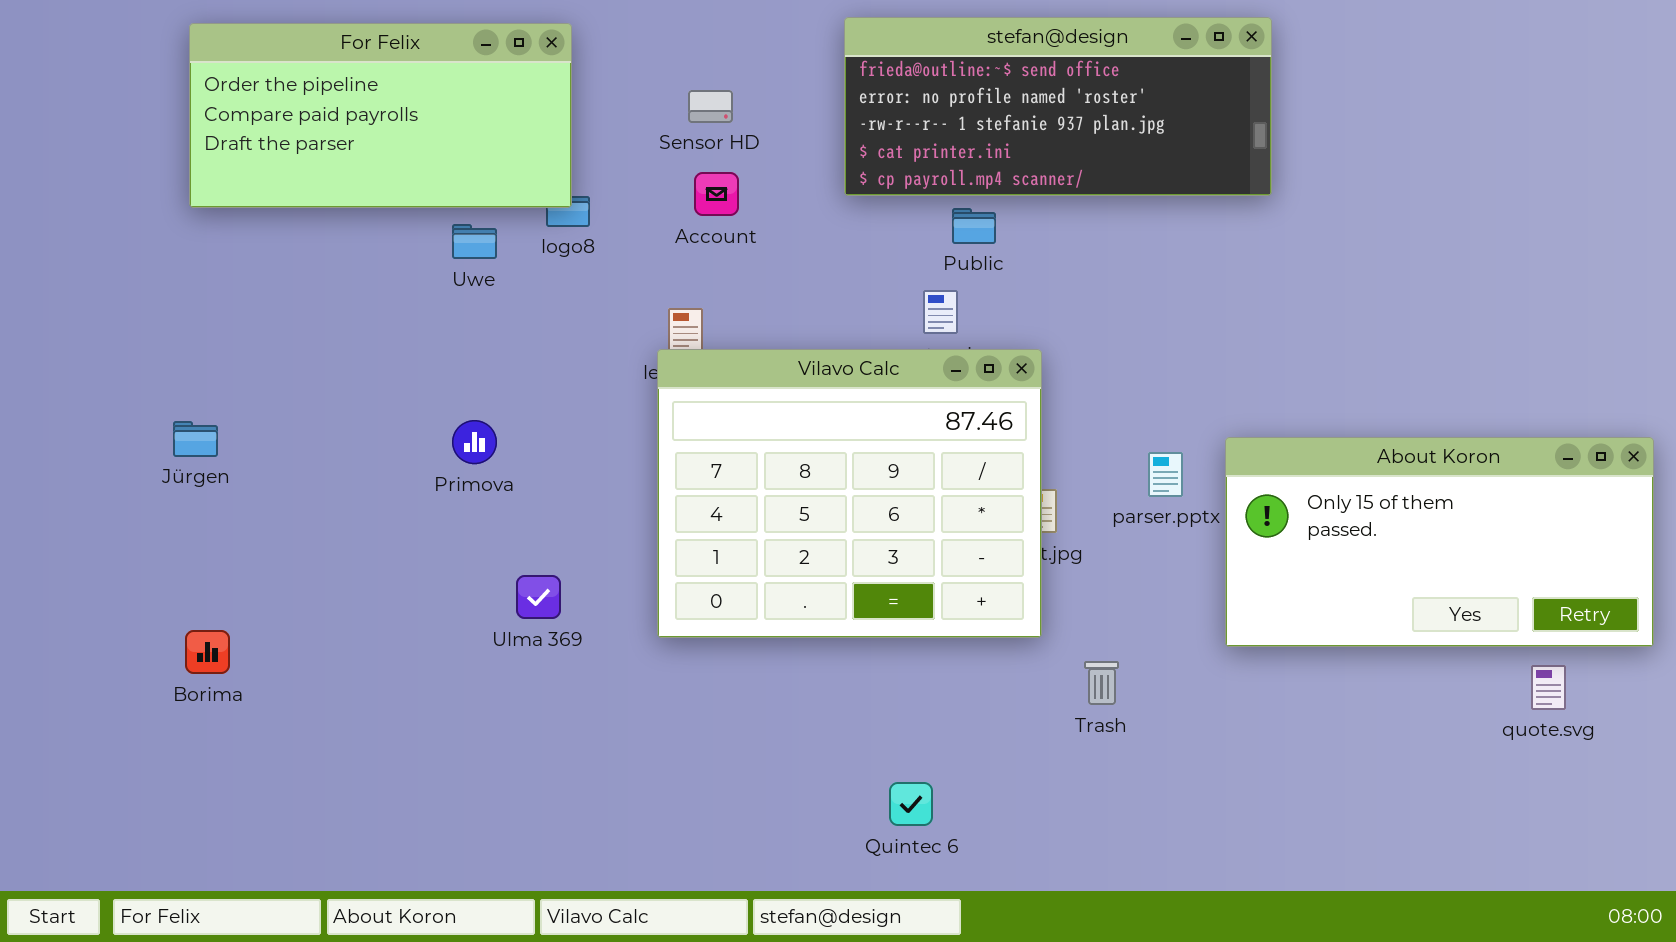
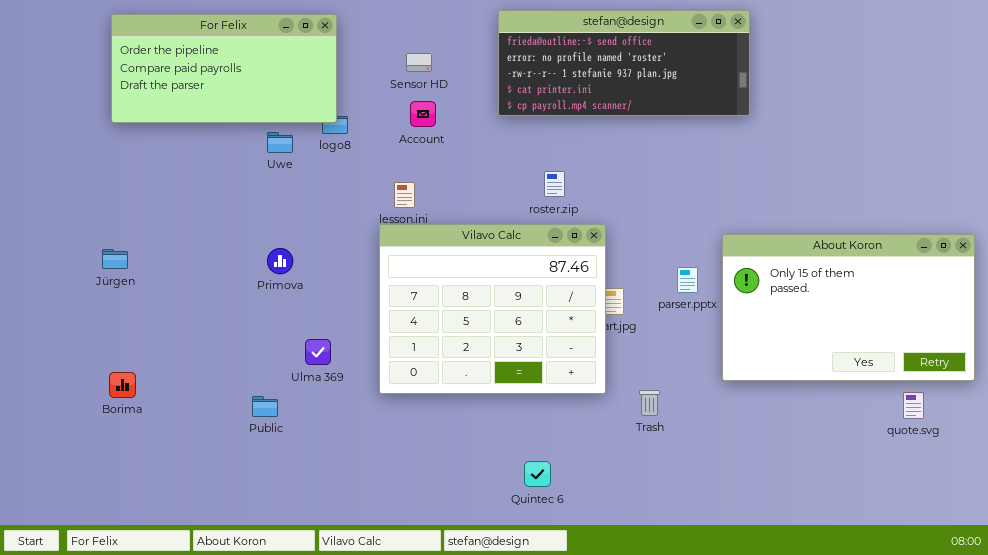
Public: [952,208,996,244] -> [252,396,278,417], moved
Vilavo Calc: [657,349,1042,638] -> [379,224,606,394], moved
About Koron: [1225,437,1654,647] -> [722,234,975,381], resized

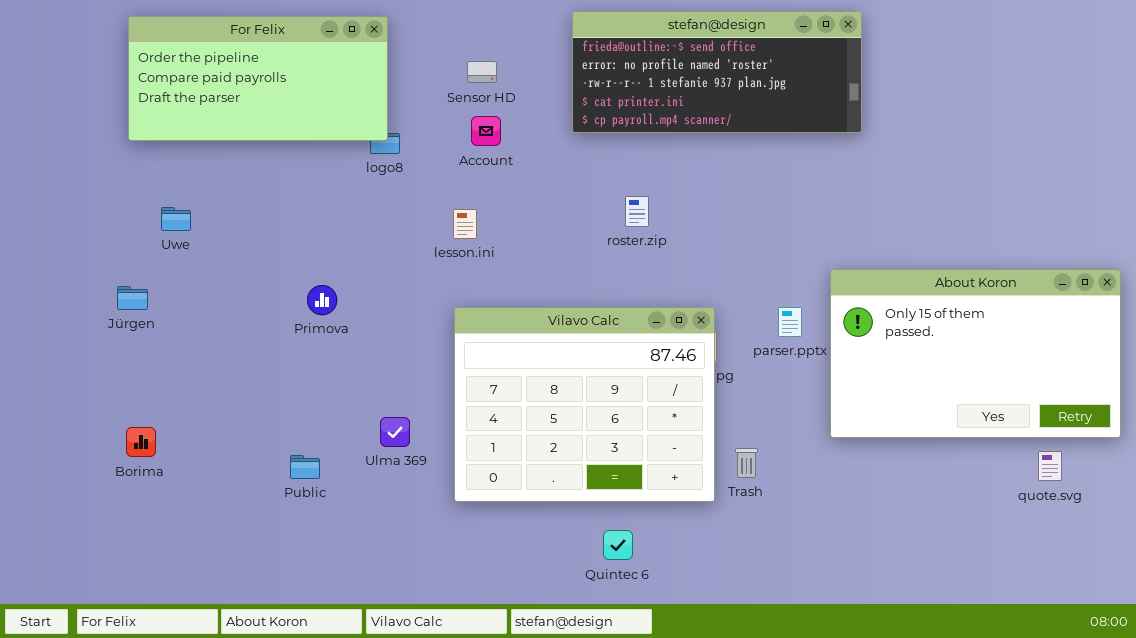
Uwe: [267,132,293,153] -> [161,207,191,231], moved
Vilavo Calc: [379,224,606,394] -> [454,307,715,502], moved
Ulma 369: [305,339,331,365] -> [380,417,410,447], moved

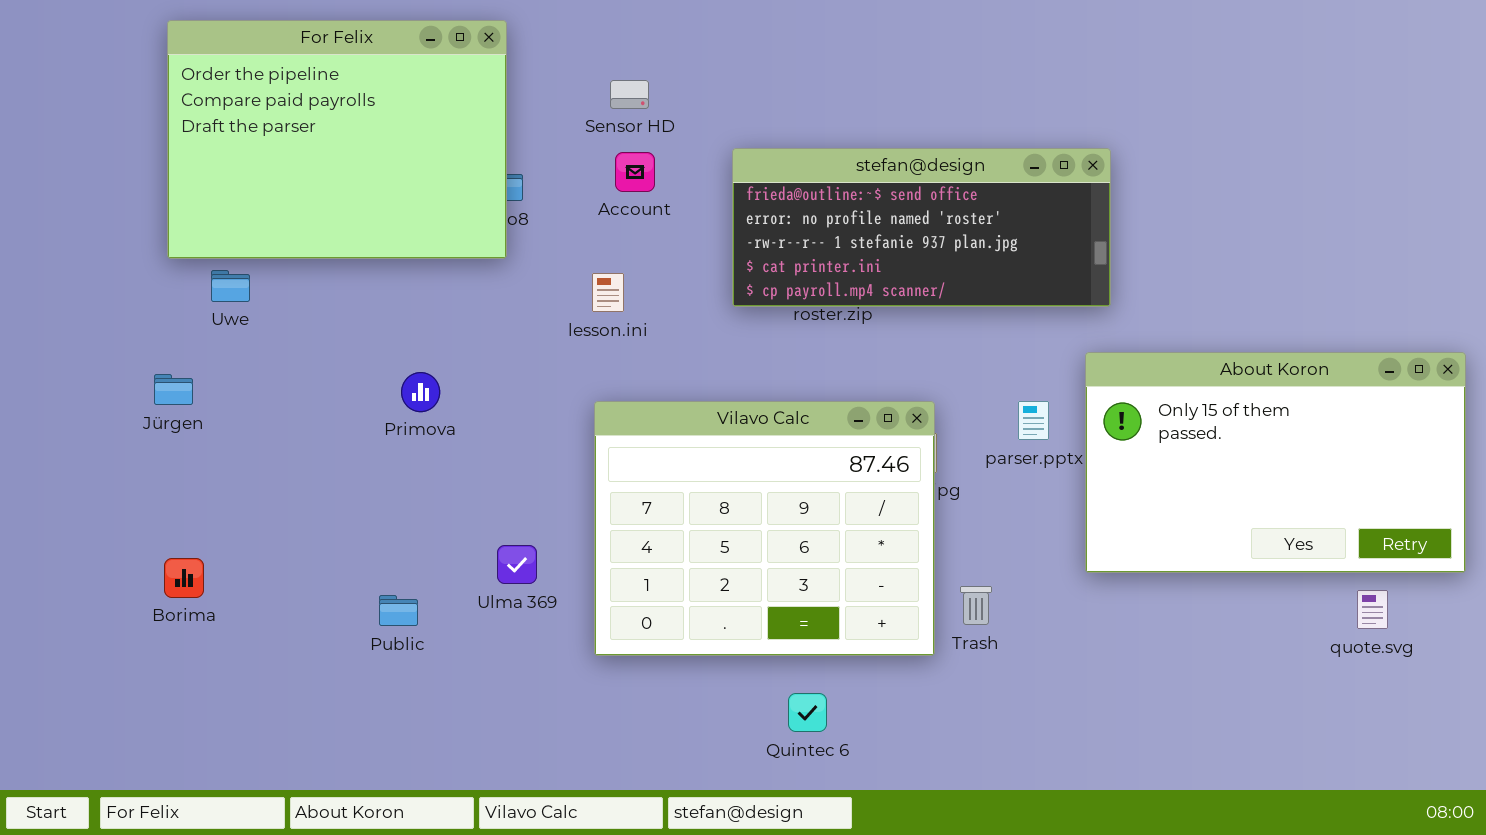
stefan@design: [572,11,862,133] -> [732,148,1111,307], moved
For Felix: [128,16,388,141] -> [167,20,507,259], resized

